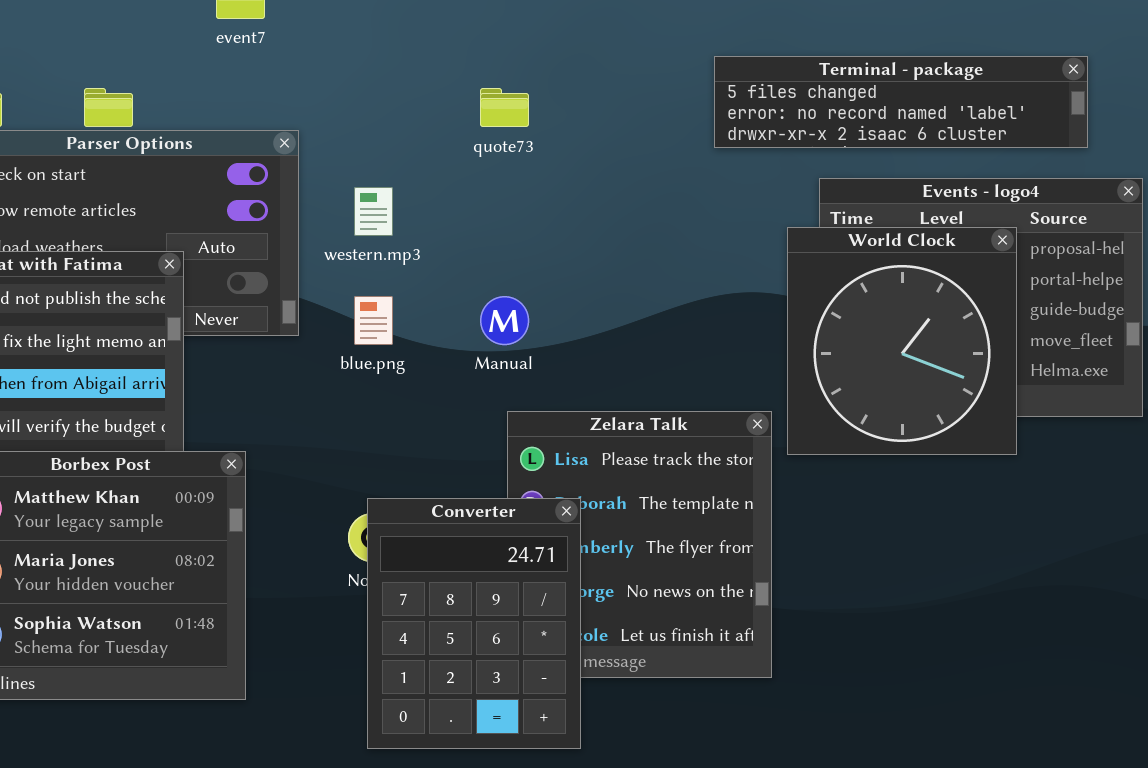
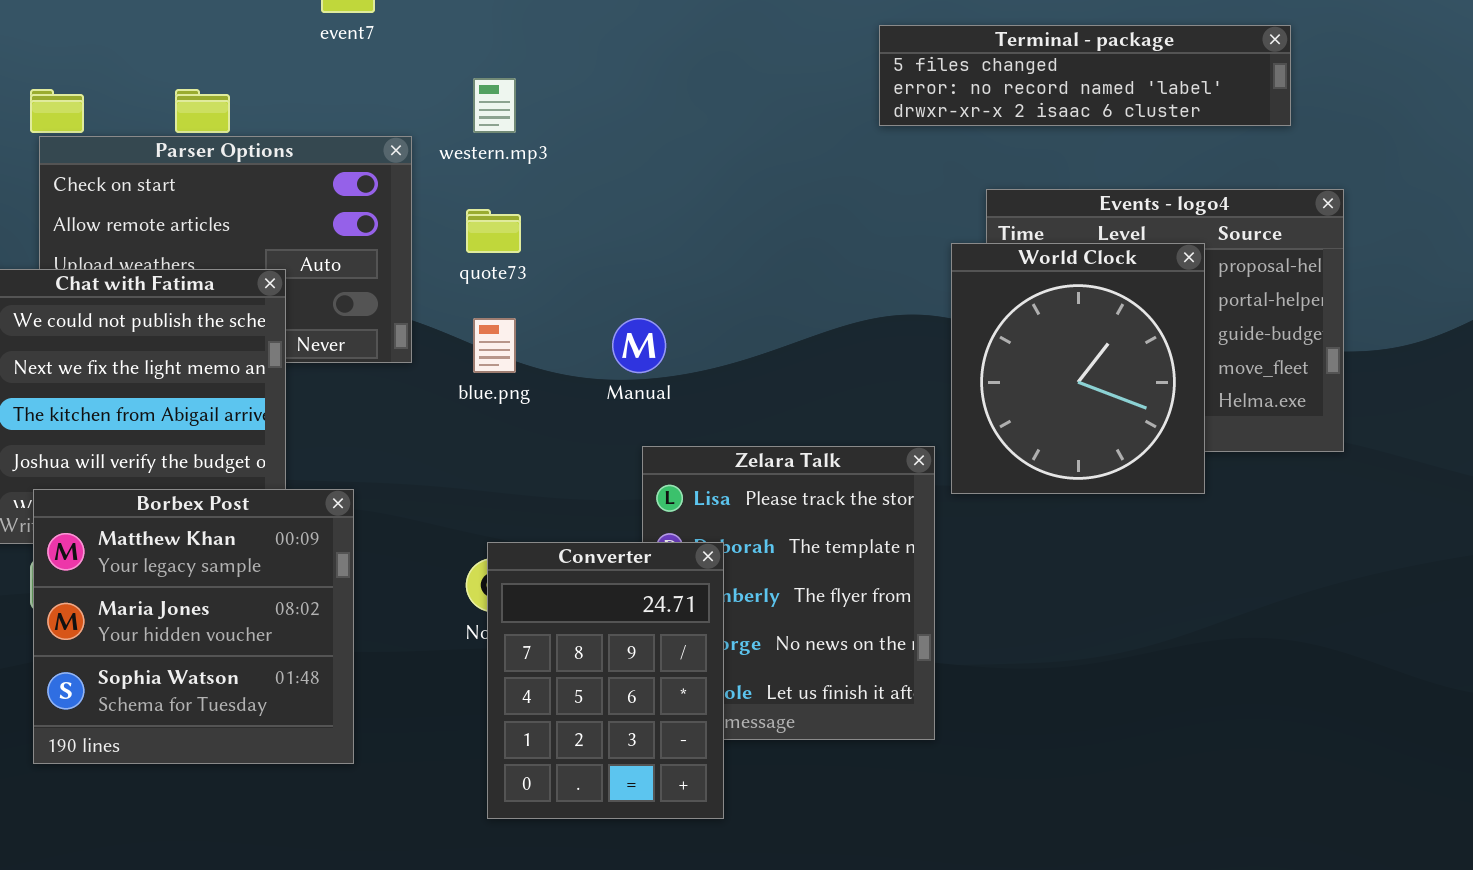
Terminal - package: [714,56,1088,148] -> [879,25,1291,126], moved
quote73: [480,88,529,127] -> [466,209,521,253], moved
western.mp3: [354,187,393,236] -> [473,78,516,133], moved

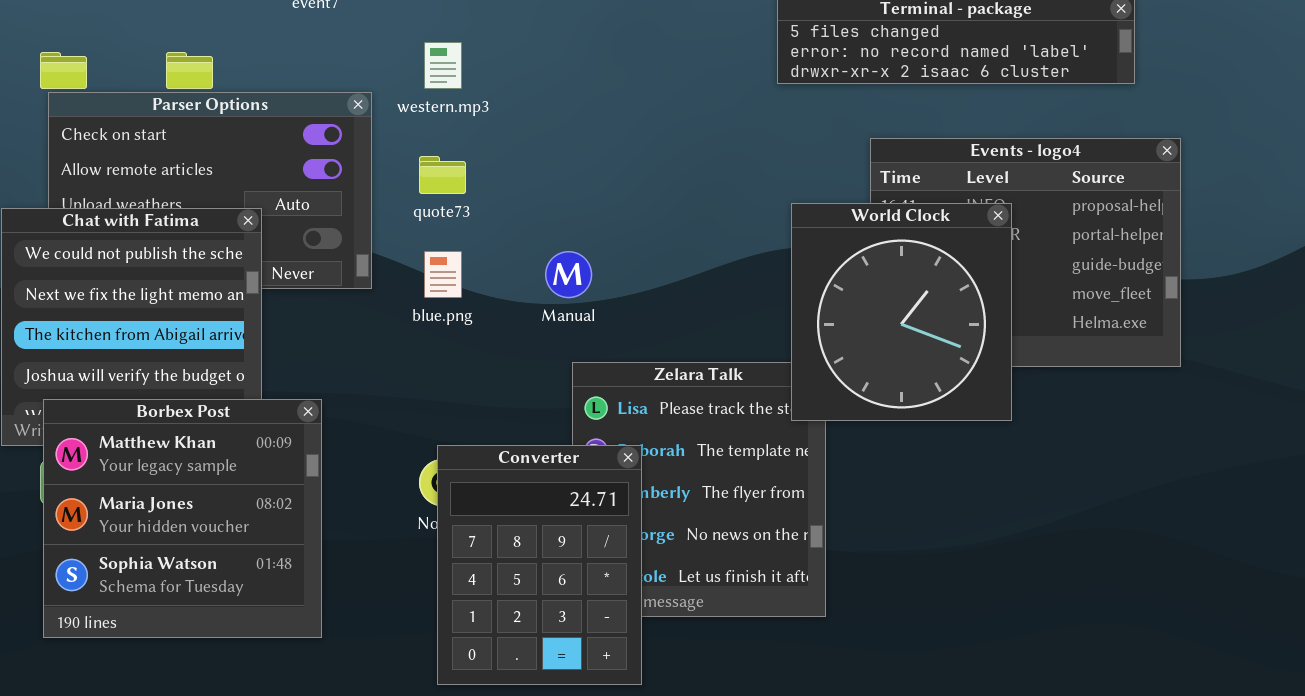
World Clock: [951,243,1205,494] -> [791,203,1012,421], moved

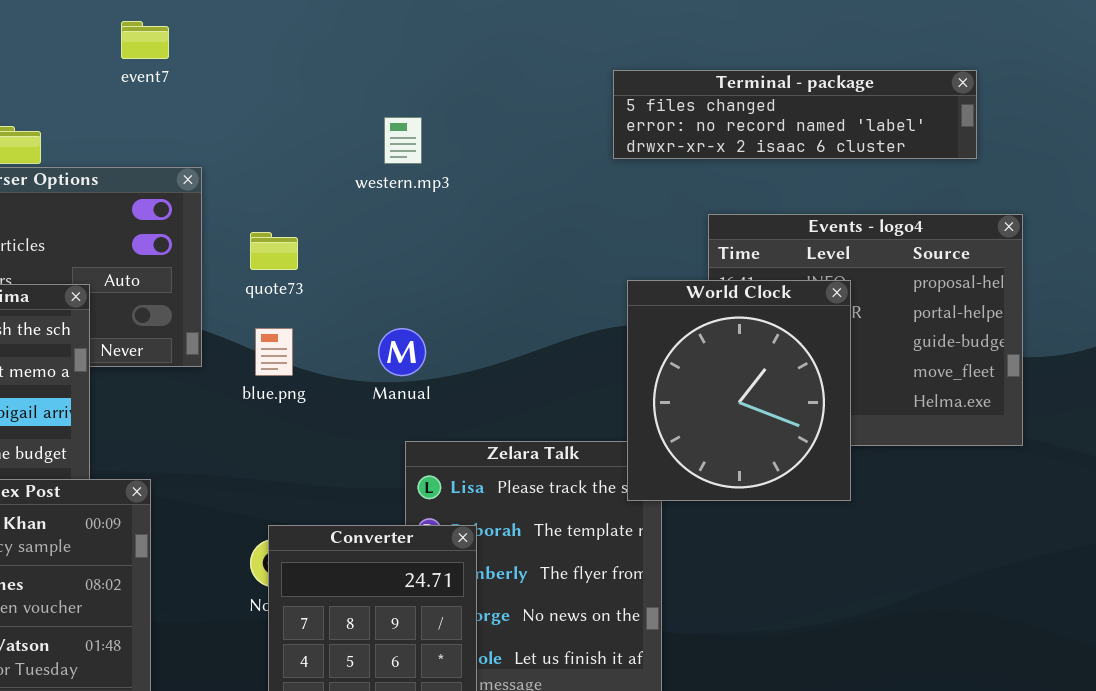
western.mp3: [424,42,462,89] -> [384,117,422,164], moved

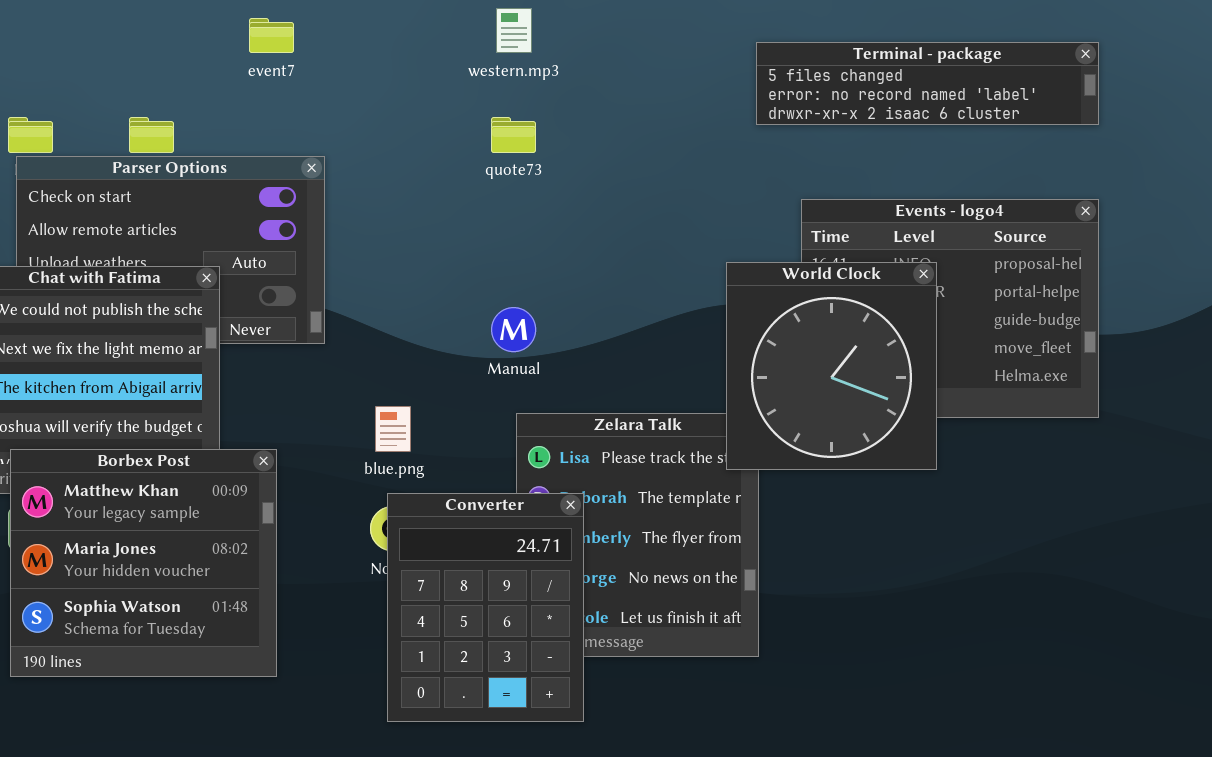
Terminal - package: [613,70,977,159] -> [756,42,1099,125], moved
western.mp3: [384,117,422,164] -> [496,8,532,53], moved
quote73: [250,232,298,270] -> [491,117,536,153], moved
blue.png: [255,328,293,376] -> [375,406,411,452], moved

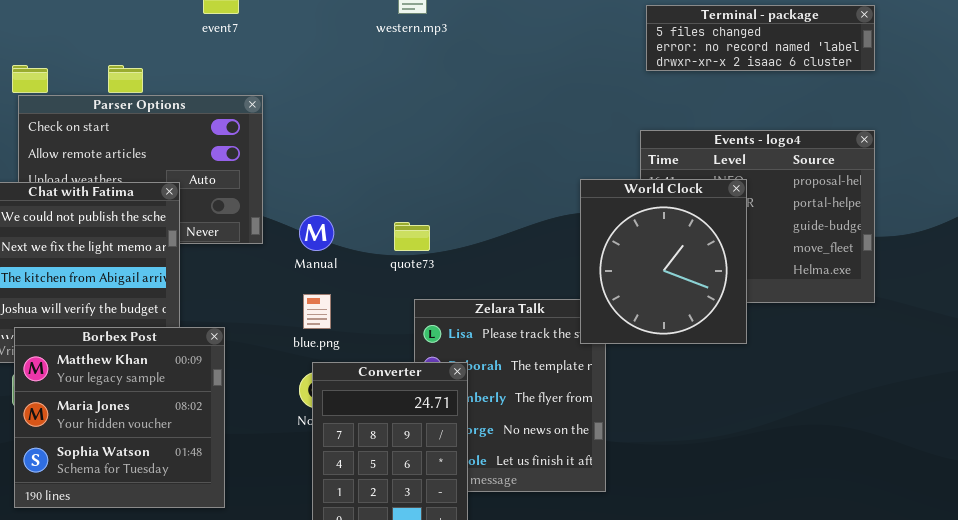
Terminal - package: [756,42,1099,125] -> [646,5,875,71], resized
quote73: [491,117,536,153] -> [394,222,430,251], moved
Manual: [491,307,536,352] -> [299,215,334,251], moved

